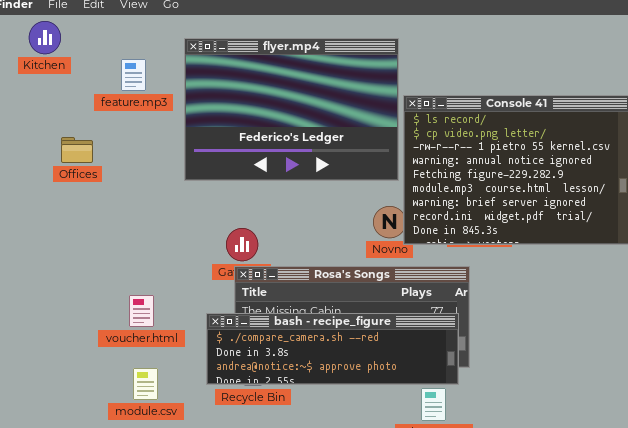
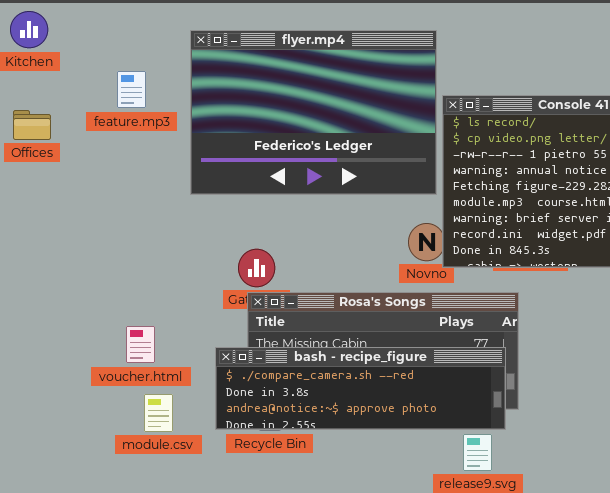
feature.mp3: [121,59,146,91] -> [117,71,146,108], moved
Offices: [61,137,93,163] -> [13,110,51,140], moved
module.csv: [133,368,158,400] -> [144,394,173,432], moved

